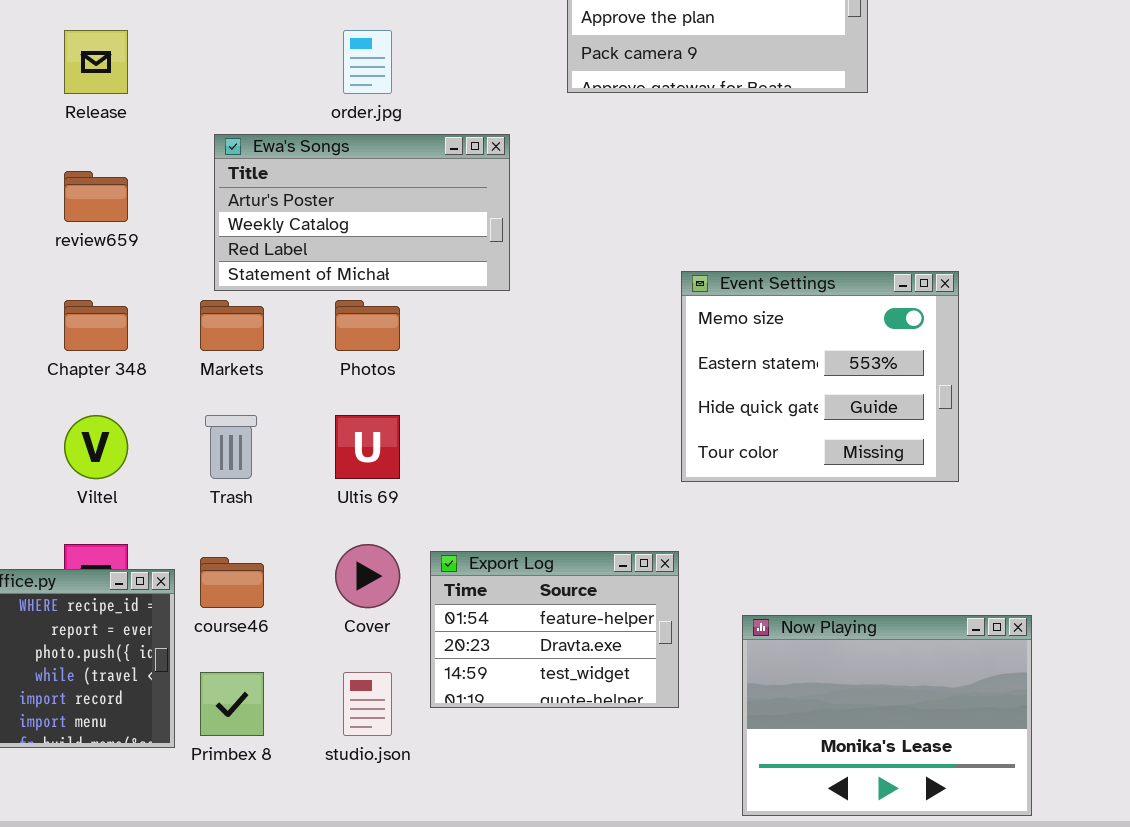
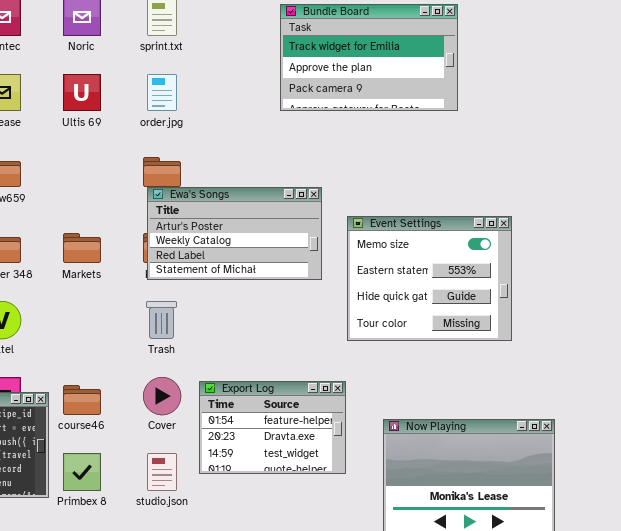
Ewa's Songs: [214,134,510,291] -> [147,187,322,280], moved
Trash: [205,415,257,479] -> [146,301,177,339], moved
Ultis 69: [335,415,400,479] -> [63,74,101,111], moved

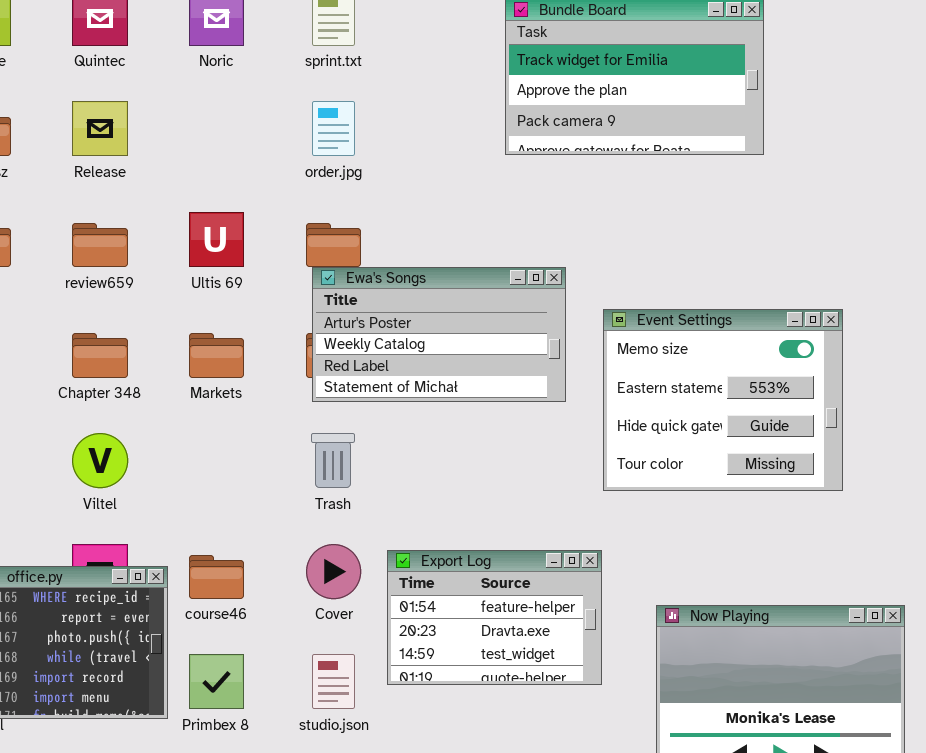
Ultis 69: [63,74,101,111] -> [189,212,244,267], moved

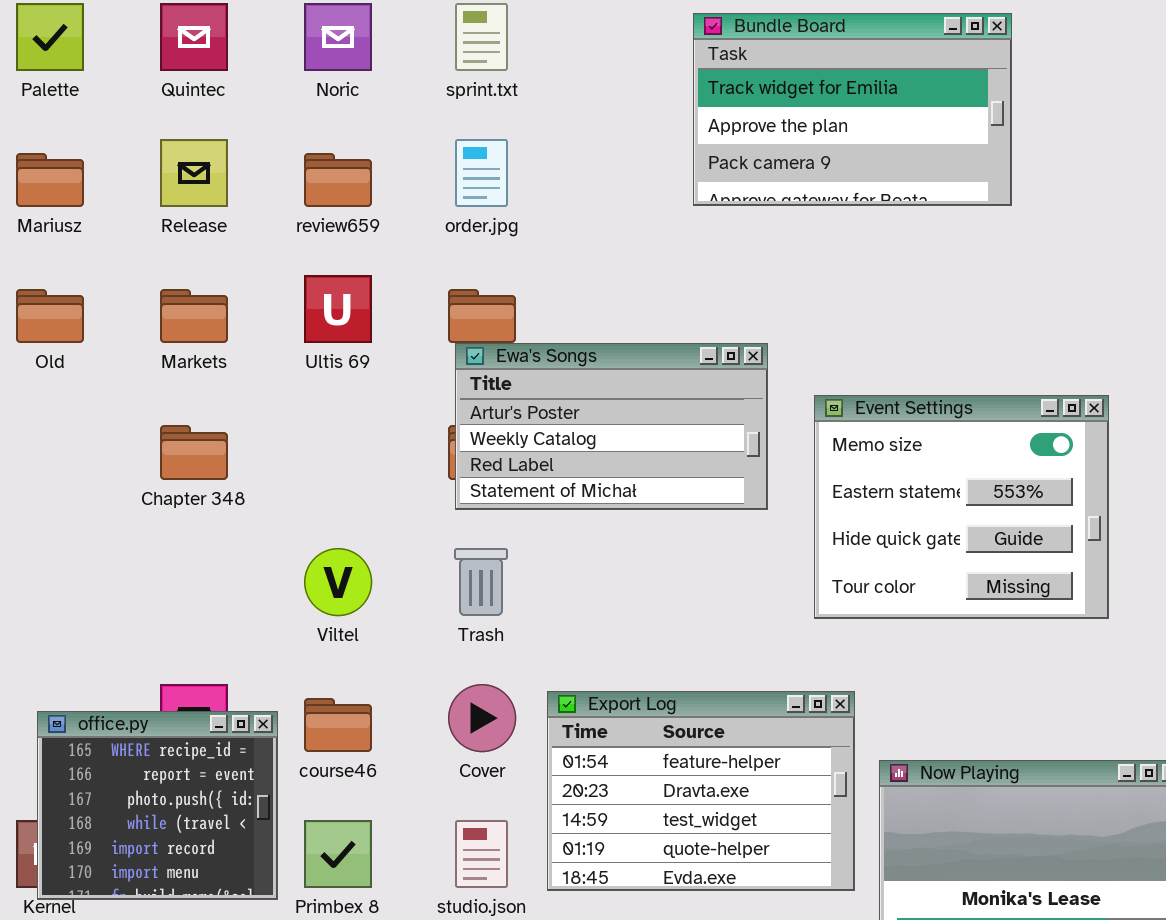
review659: [72,223,128,267] -> [304,153,372,207], moved
Markets: [189,333,244,378] -> [160,289,228,343], moved
Viltel: [72,433,128,488] -> [304,548,372,616], moved
Export Log: [387,550,602,685] -> [547,691,855,891], resized

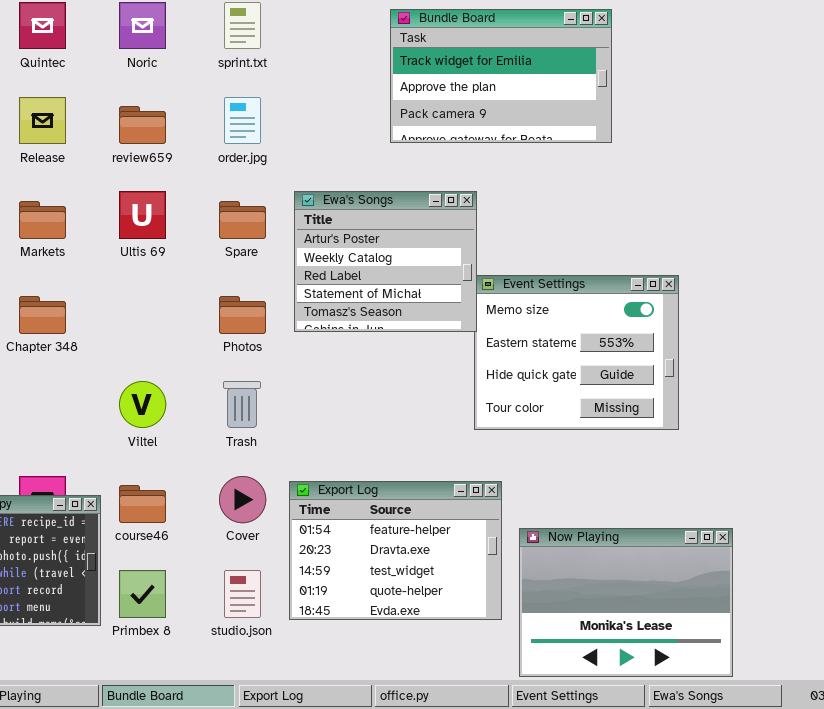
Ewa's Songs: [455,343,768,510] -> [294,191,477,332], moved, resized

